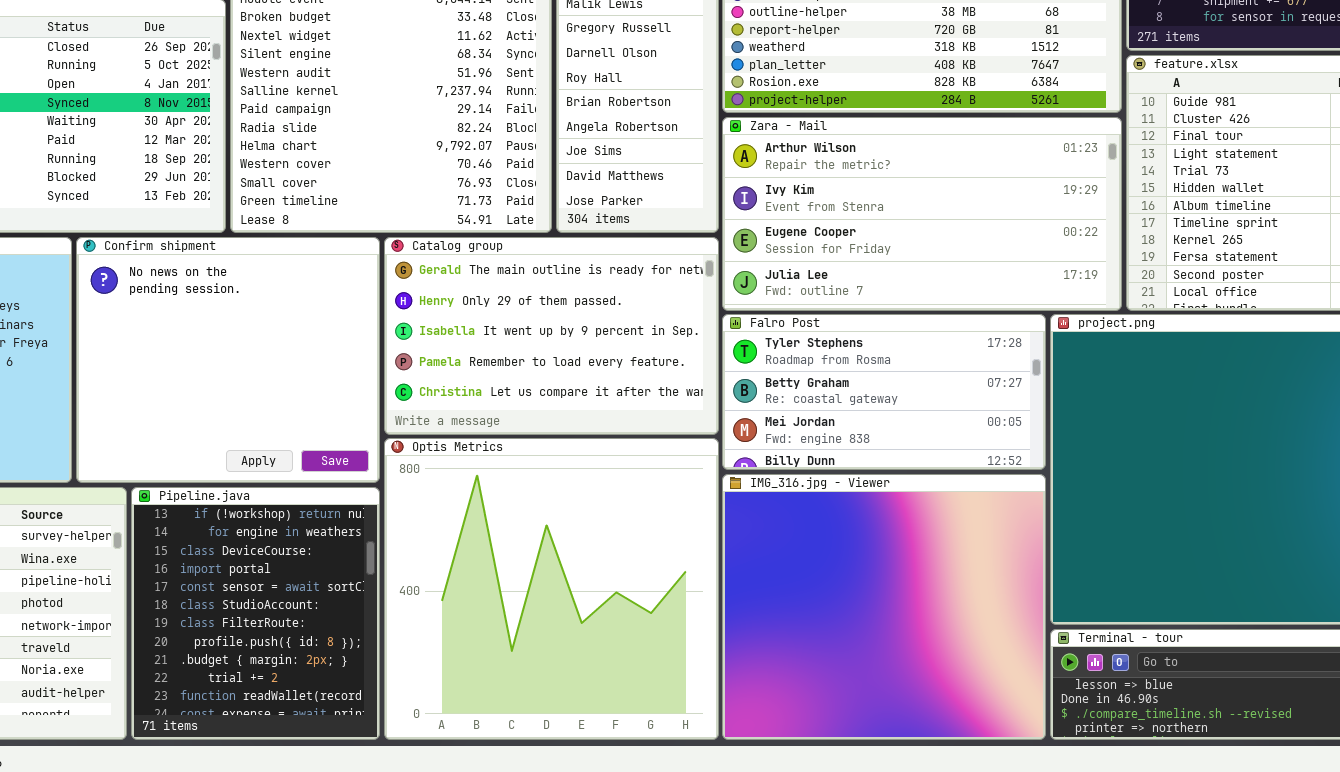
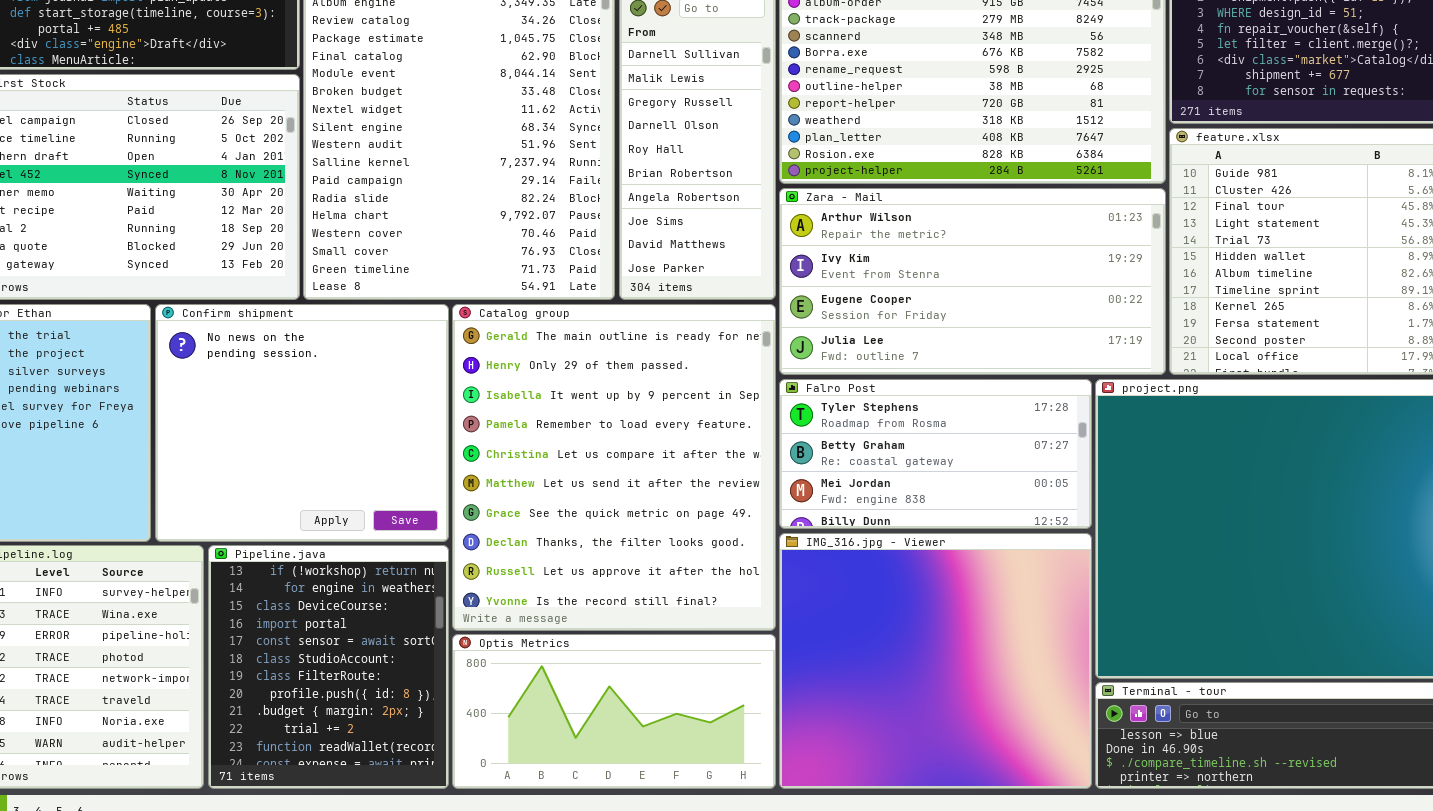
Catalog group: [384,237,719,435] -> [452,304,776,631], resized
Optis Metrics: [384,438,719,740] -> [452,634,776,789], resized

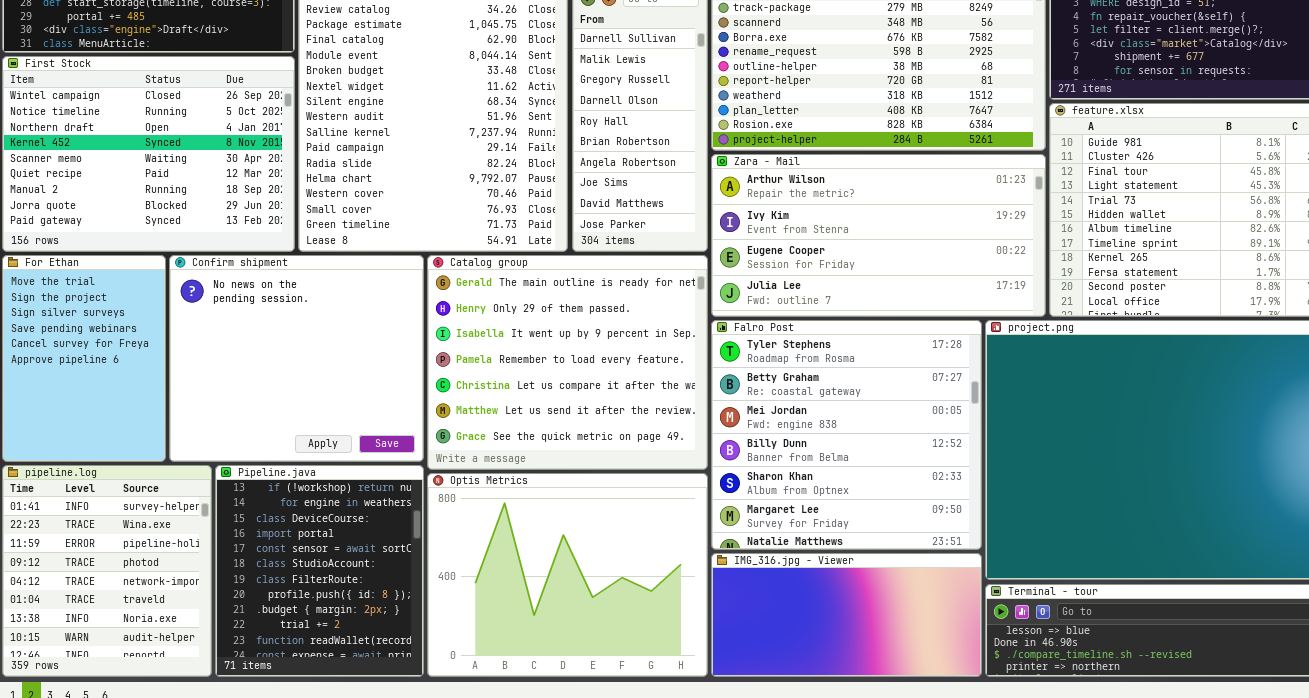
Catalog group: [452,304,776,631] -> [427,255,708,470], resized
Falro Post: [779,379,1092,529] -> [711,320,982,550], resized
IMG_316.jpg - Viewer: [779,533,1092,789] -> [711,553,982,677], resized
Optis Metrics: [452,634,776,789] -> [427,473,708,677], resized

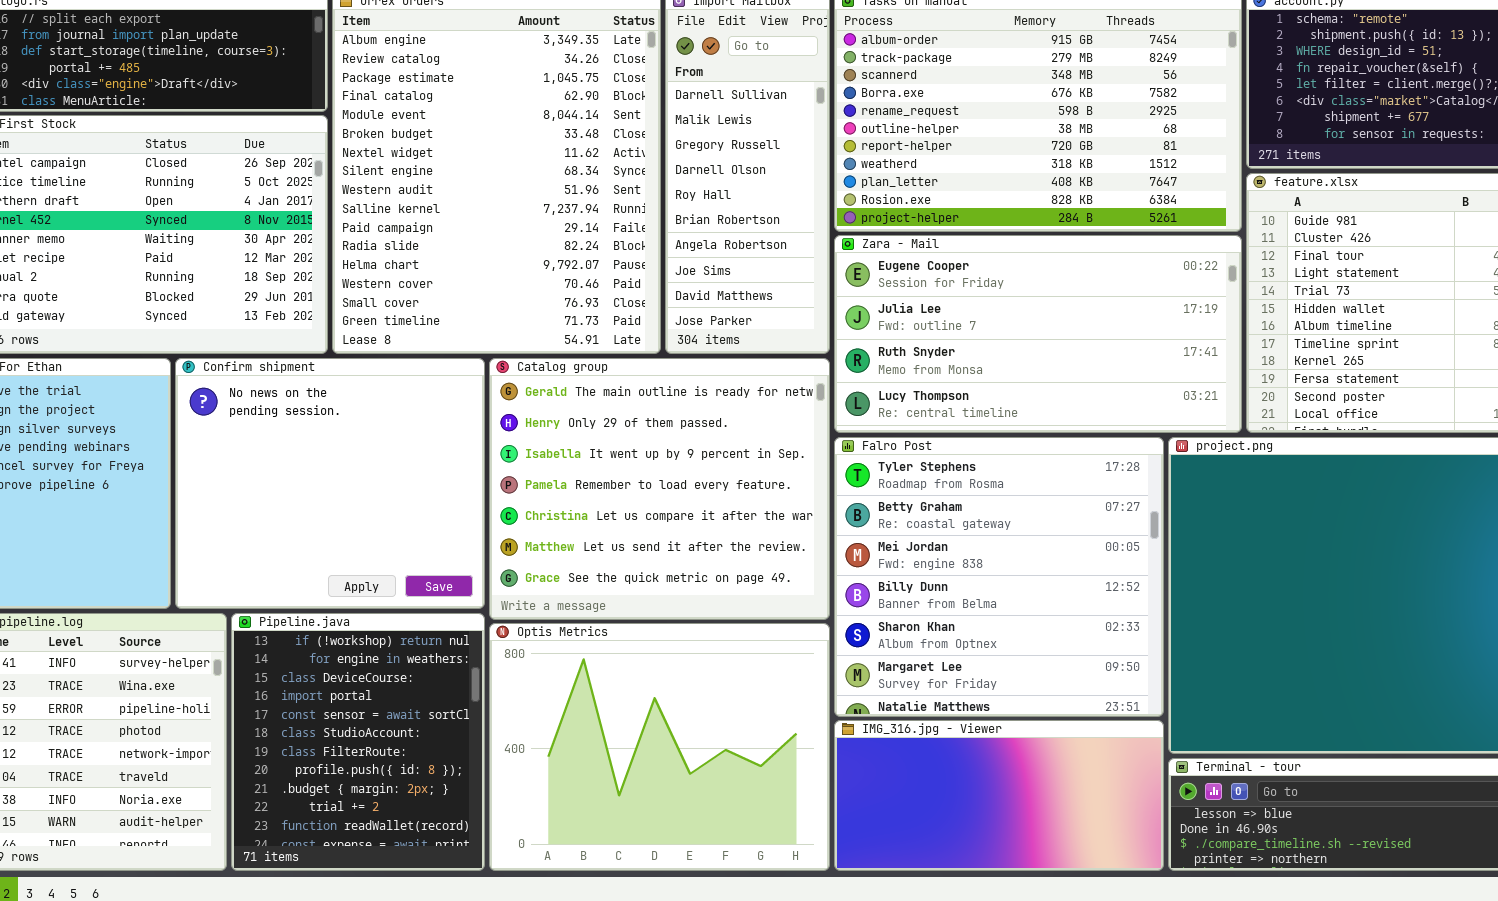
Zara - Mail: [711,154,1046,317] -> [834,235,1242,433], scrolled down 2 rows

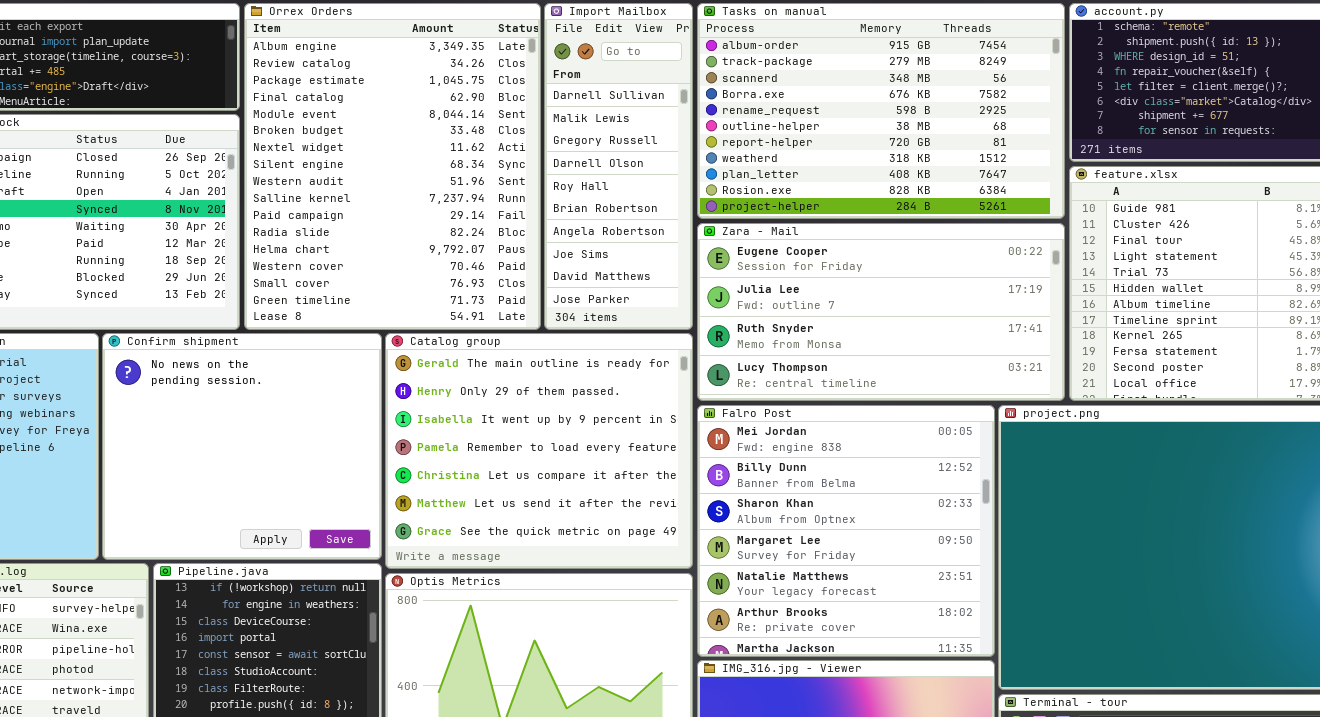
Falro Post: [834,437,1164,717] -> [697,405,995,657], scrolled down 2 rows

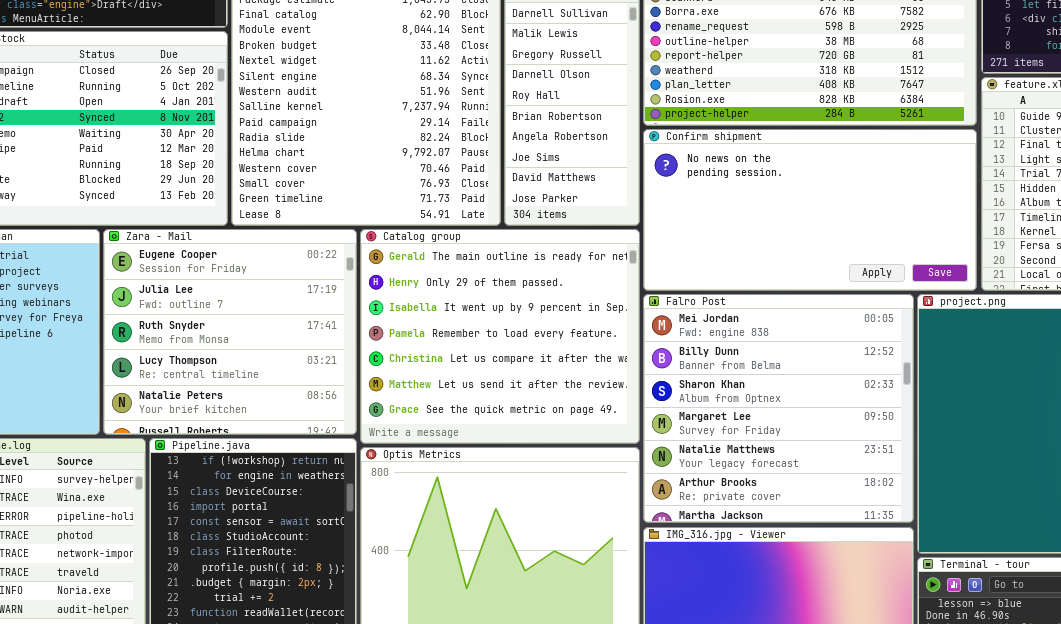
Zara - Mail: [697,223,1065,401] -> [103,229,357,435], moved, resized
Confirm shipment: [102,333,382,560] -> [643,129,977,291], moved, resized

